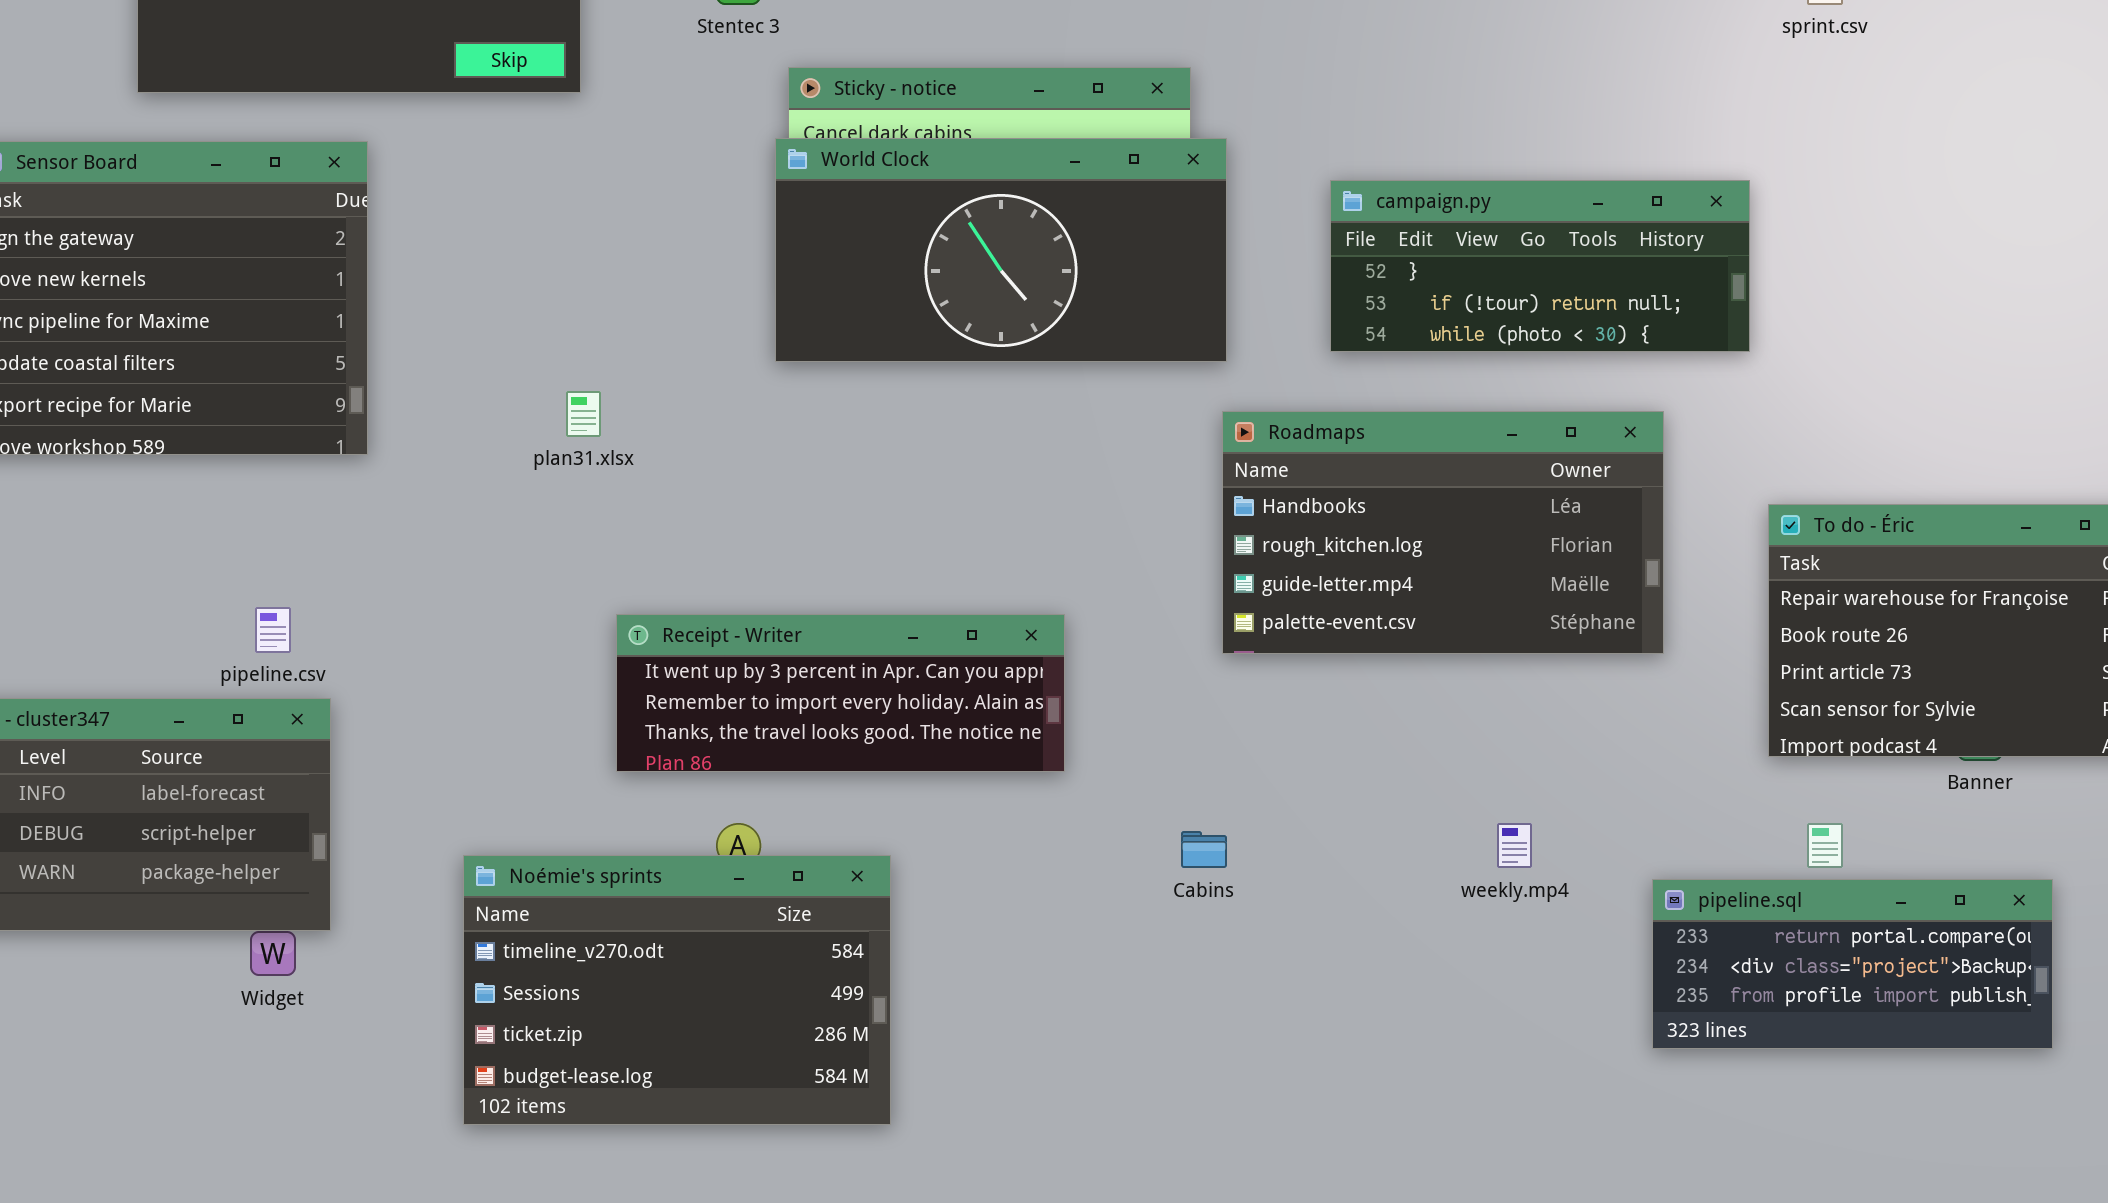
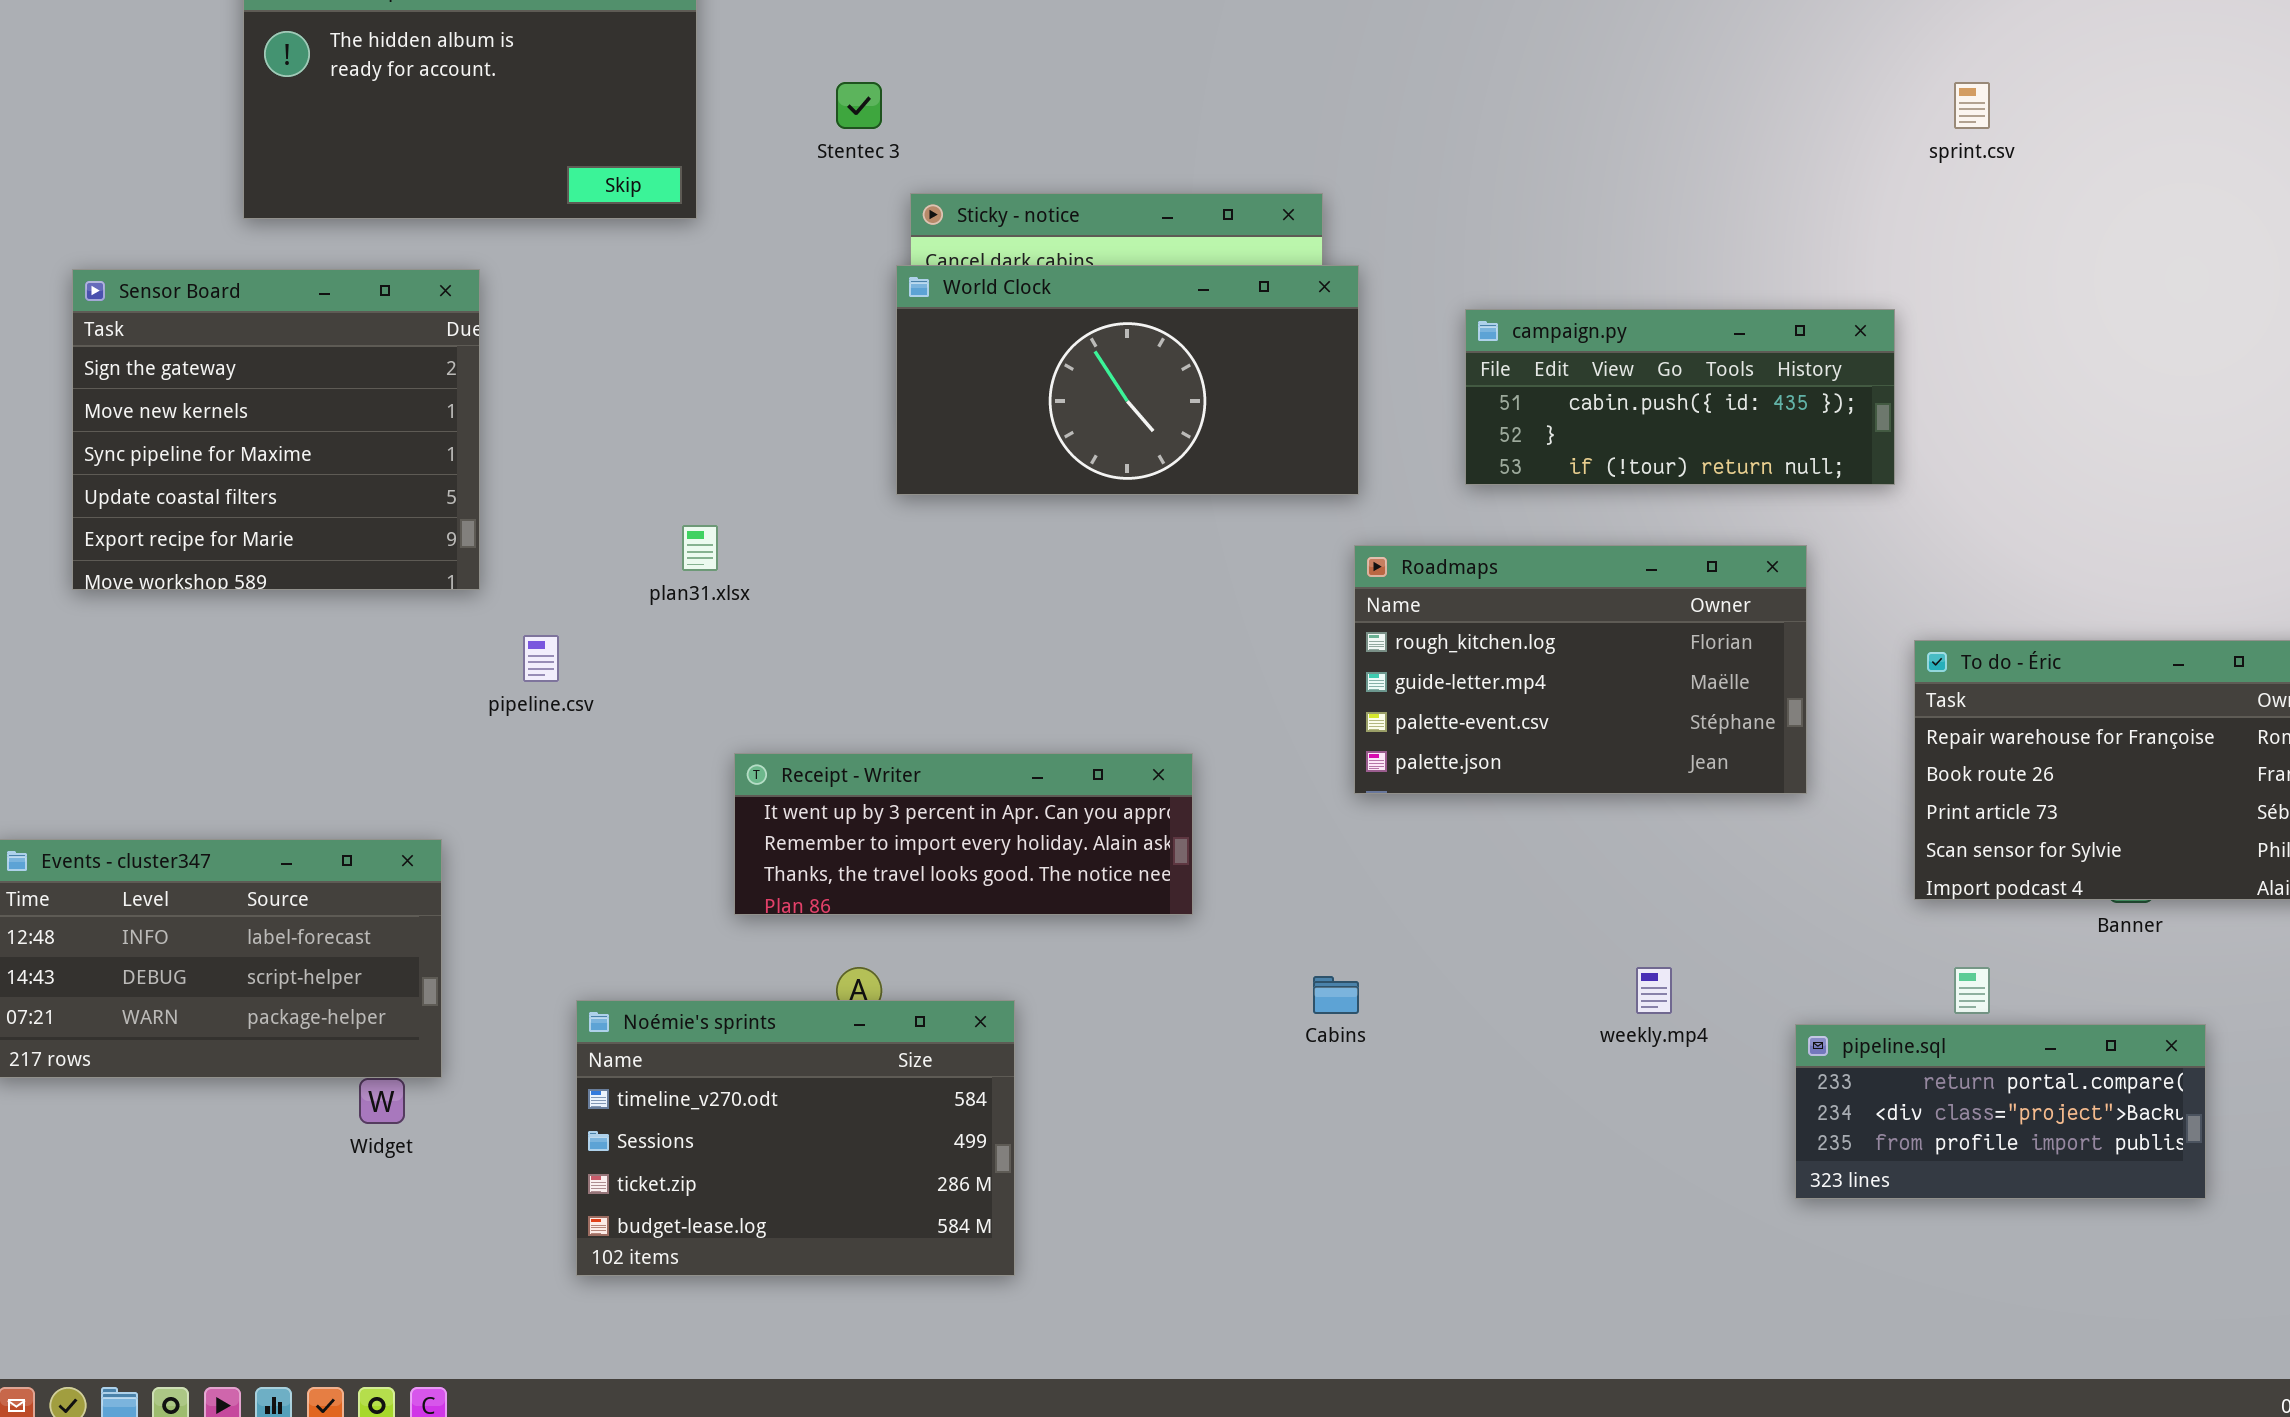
campaign.py: [1330,180,1750,352] -> [1465,309,1895,485], scrolled up 1 row
Roadmaps: [1222,411,1664,654] -> [1354,545,1807,794], scrolled down 1 row
pipeline.csv: [255,607,291,653] -> [523,635,559,682], moved

